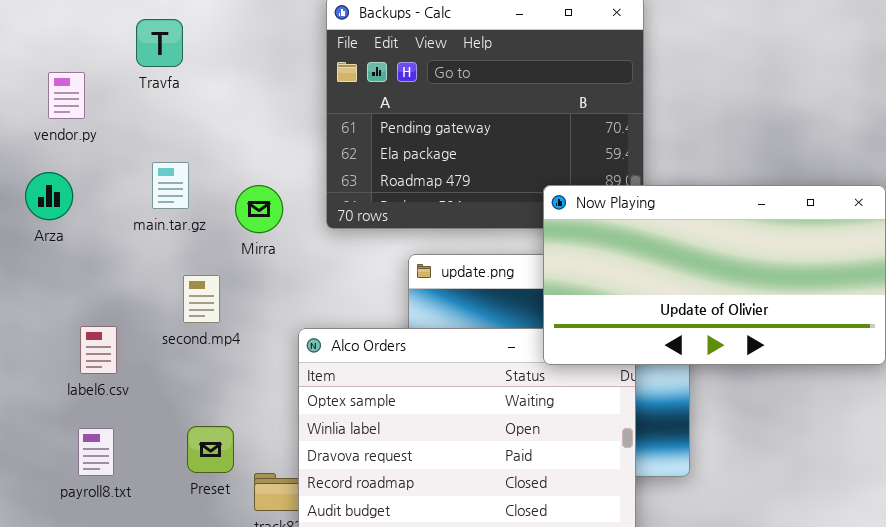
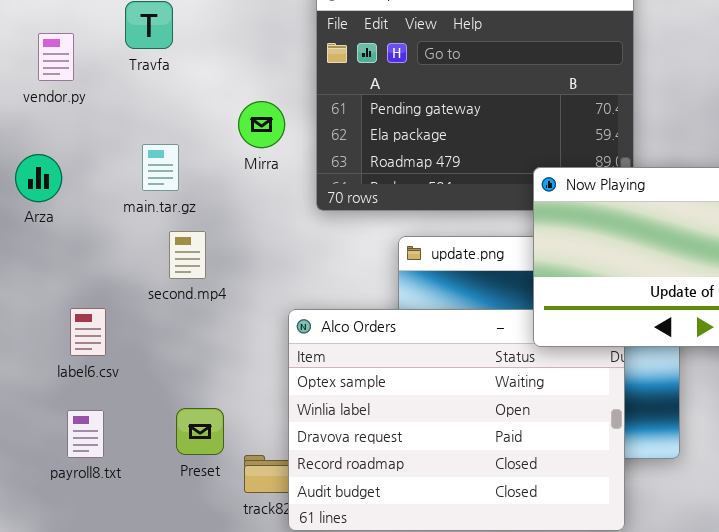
vendor.py: [48,72,85,119] -> [38,33,74,81], moved
Mirra: [235,185,283,233] -> [238,101,285,148], moved
second.mp4: [183,275,220,323] -> [169,231,206,279], moved

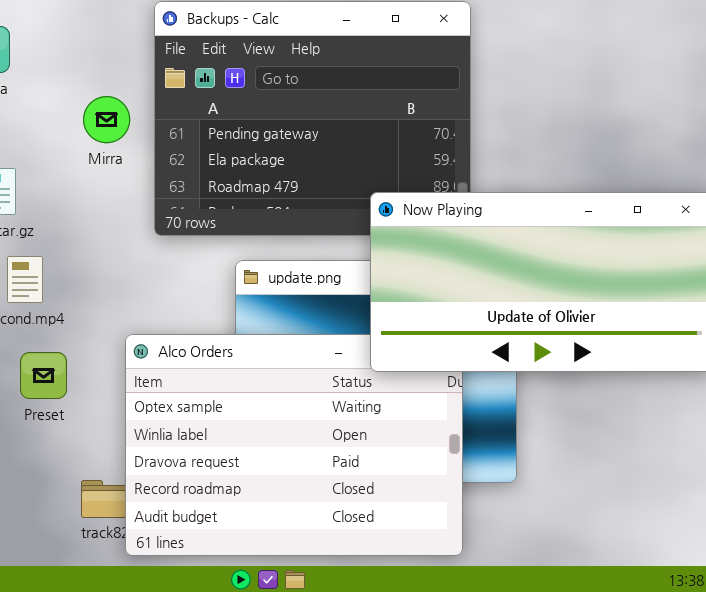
Mirra: [238,101,285,148] -> [83,96,130,143], moved
Preset: [176,408,224,455] -> [20,352,67,399], moved

